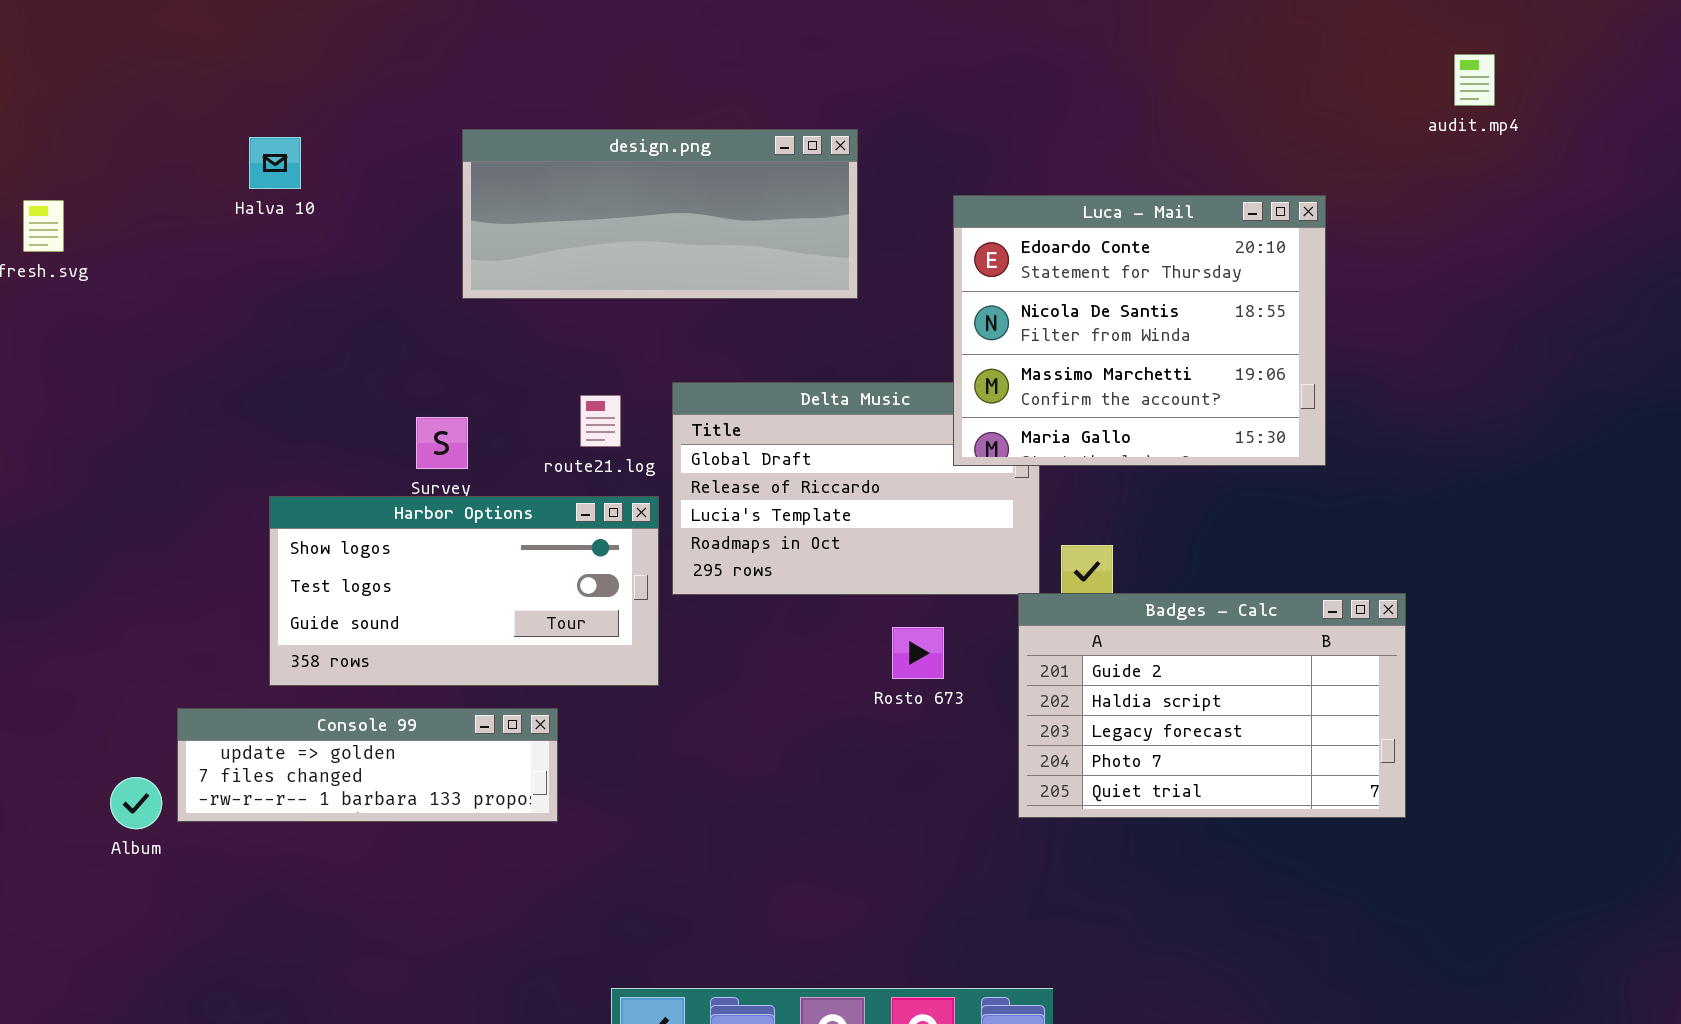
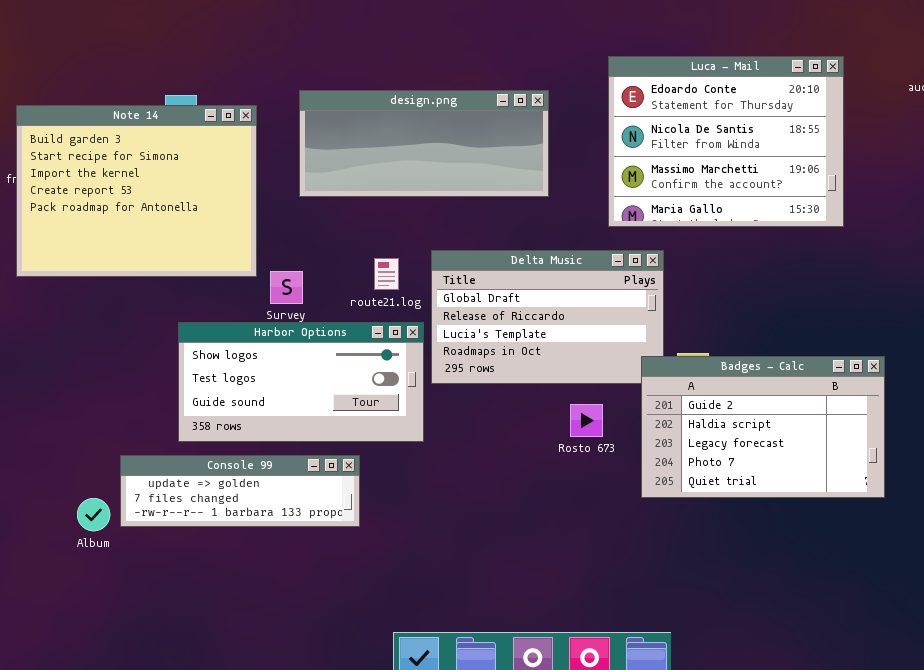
Note 14: none -> [16,105,257,277], opened
Luca - Mail: [953,195,1326,466] -> [608,56,844,227], moved
Badges - Calc: [1018,593,1406,818] -> [641,356,885,498], moved

